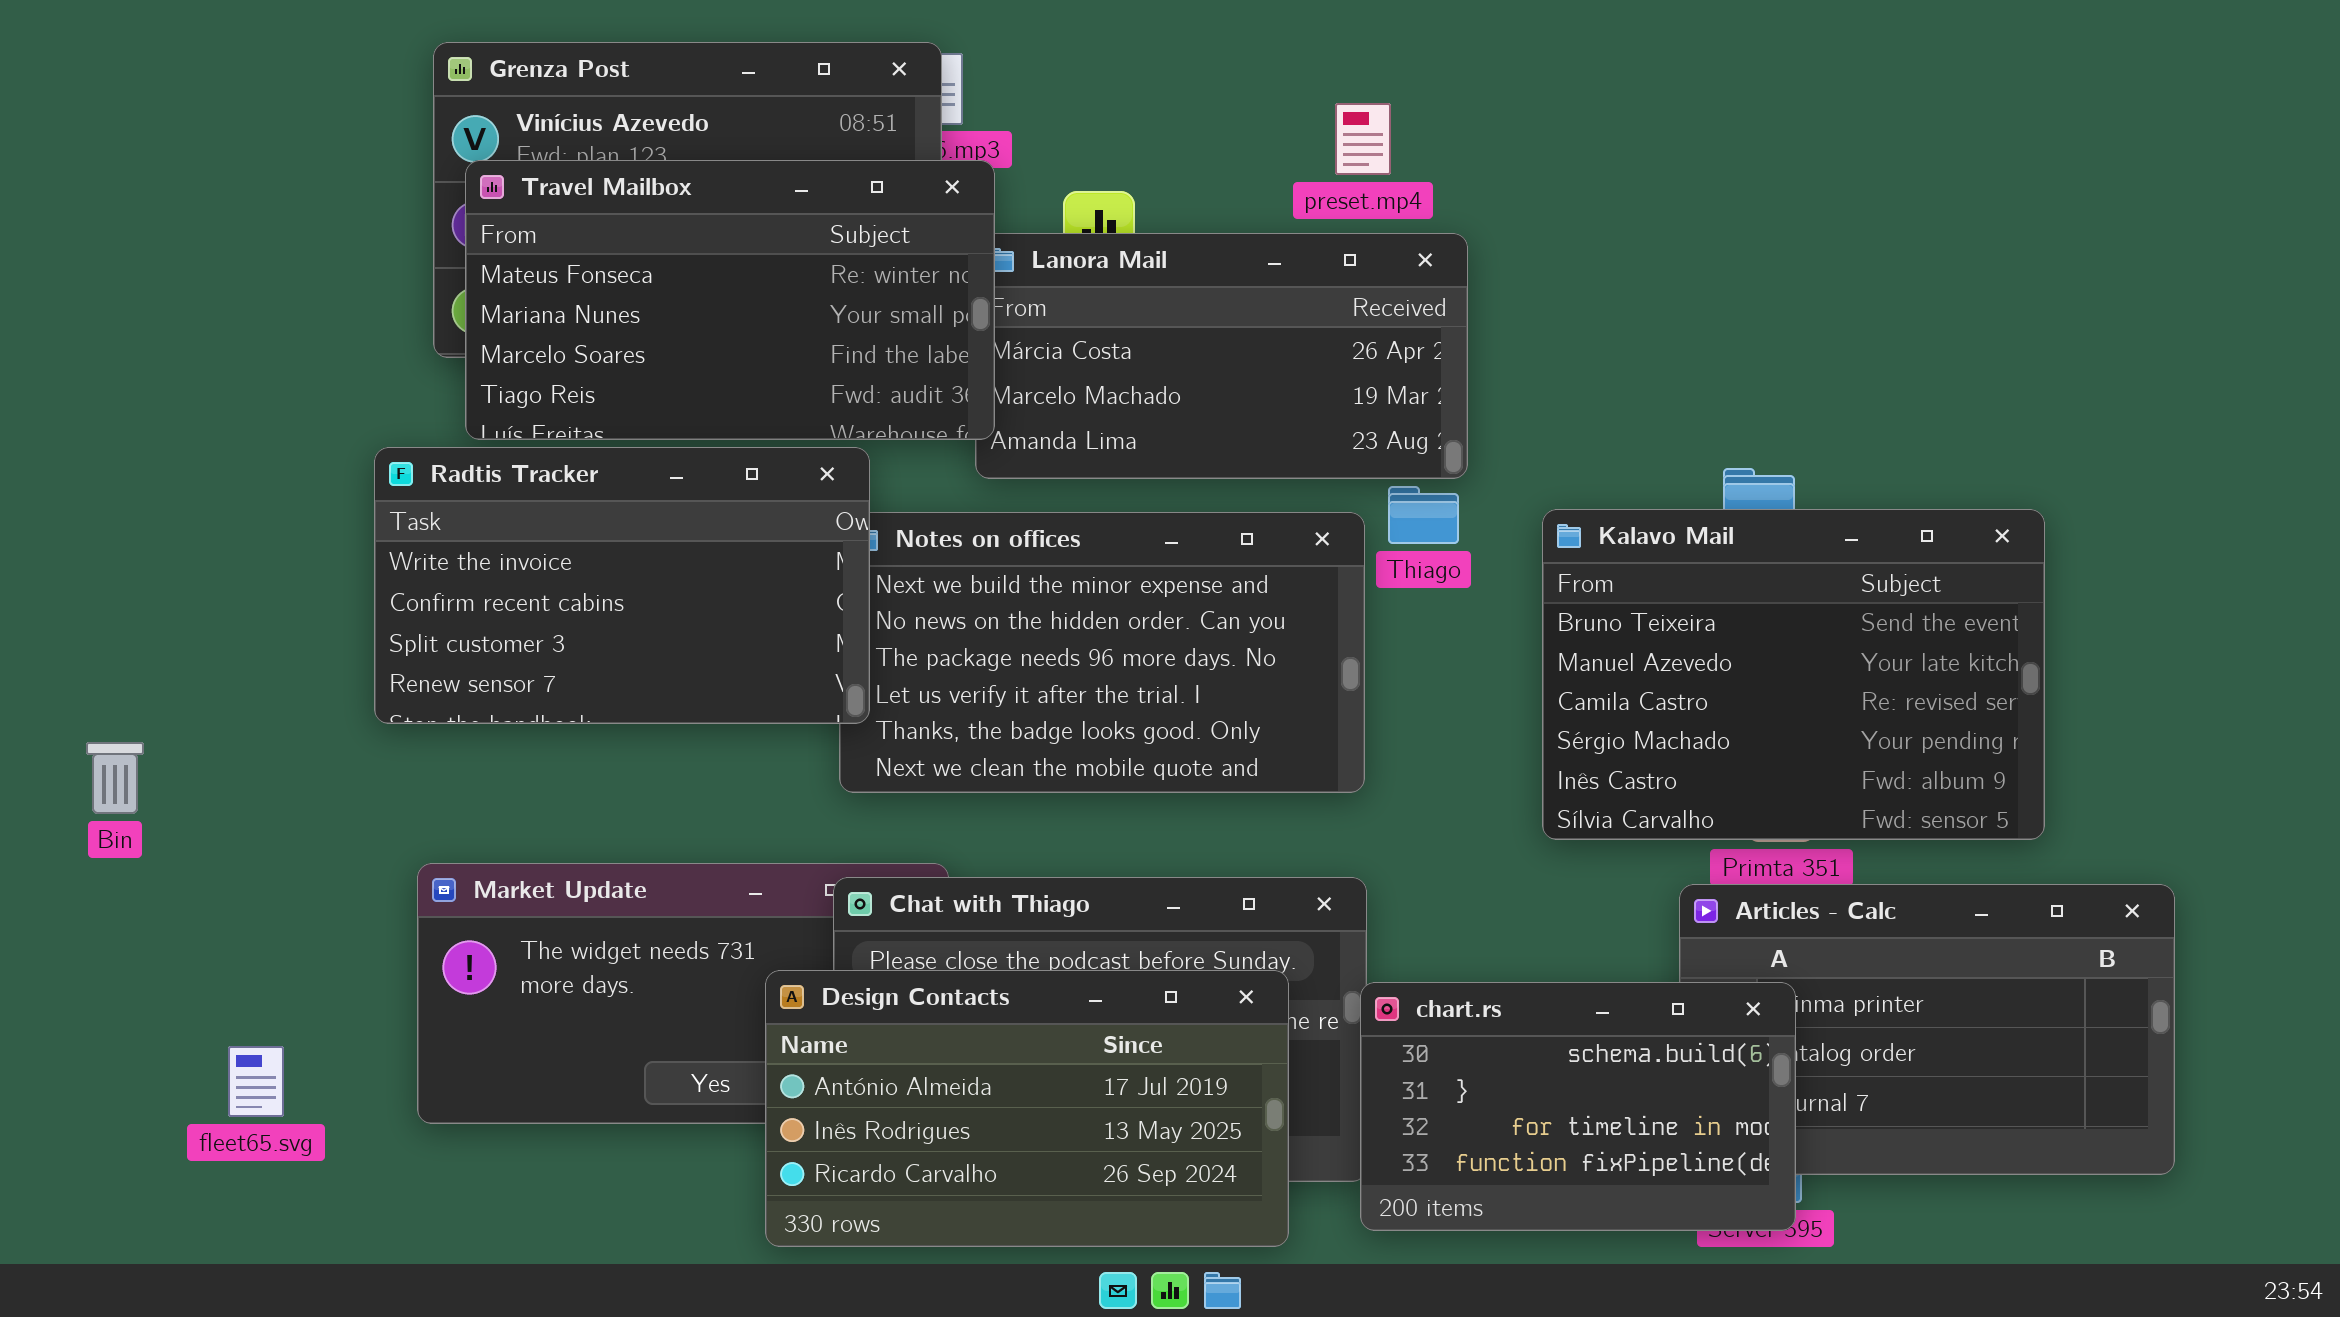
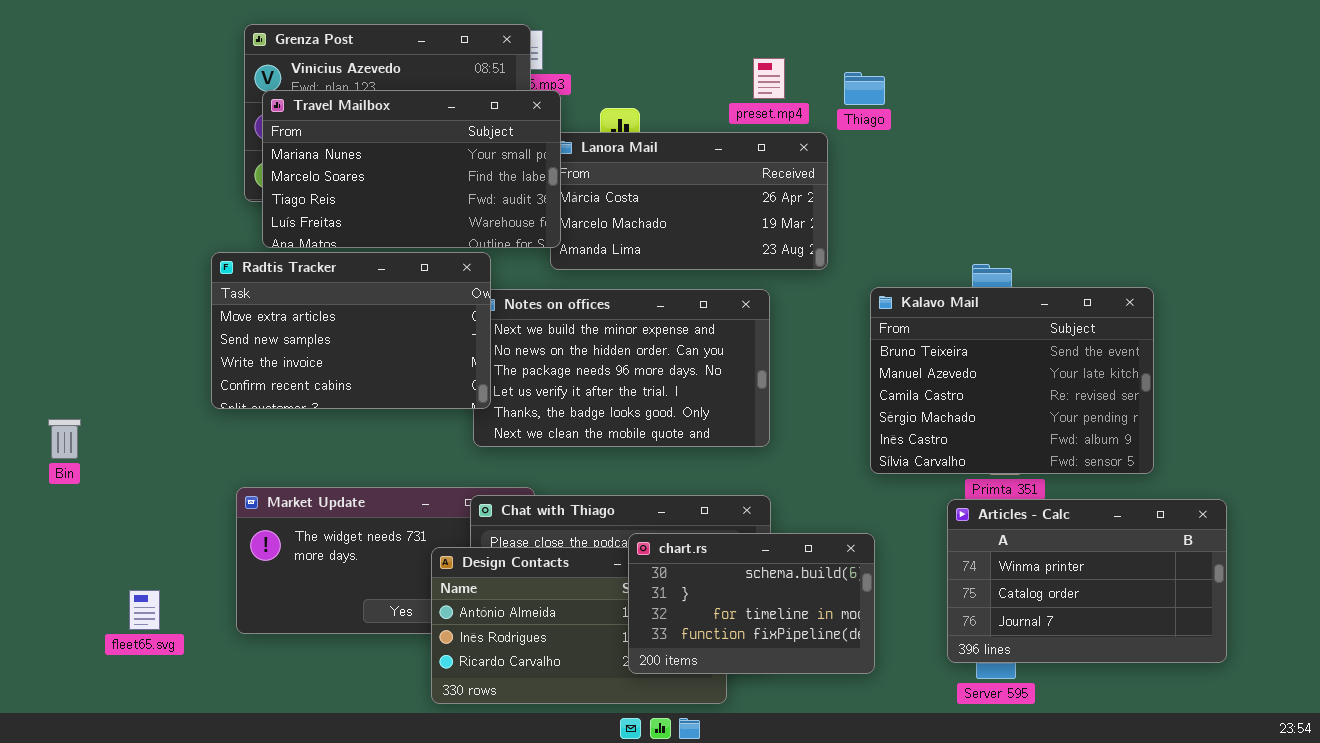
Travel Mailbox: [465,160,995,440] -> [262,90,561,248], scrolled down 1 row
Radtis Tracker: [374,447,870,724] -> [211,252,491,409], scrolled up 2 rows
Thiago: [1388,486,1459,544] -> [844,72,885,105], moved
chart.rs: [1360,982,1796,1231] -> [628,533,875,674], moved

